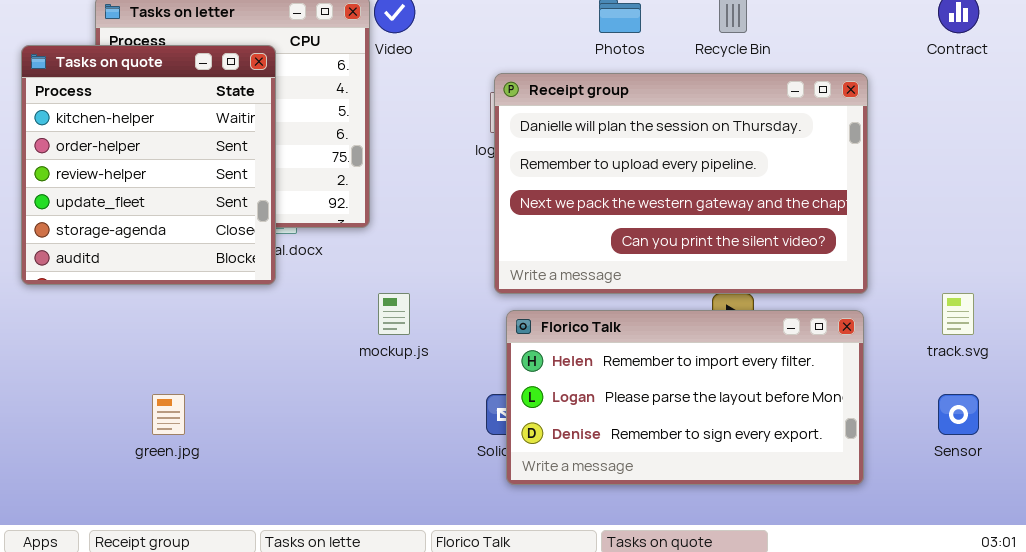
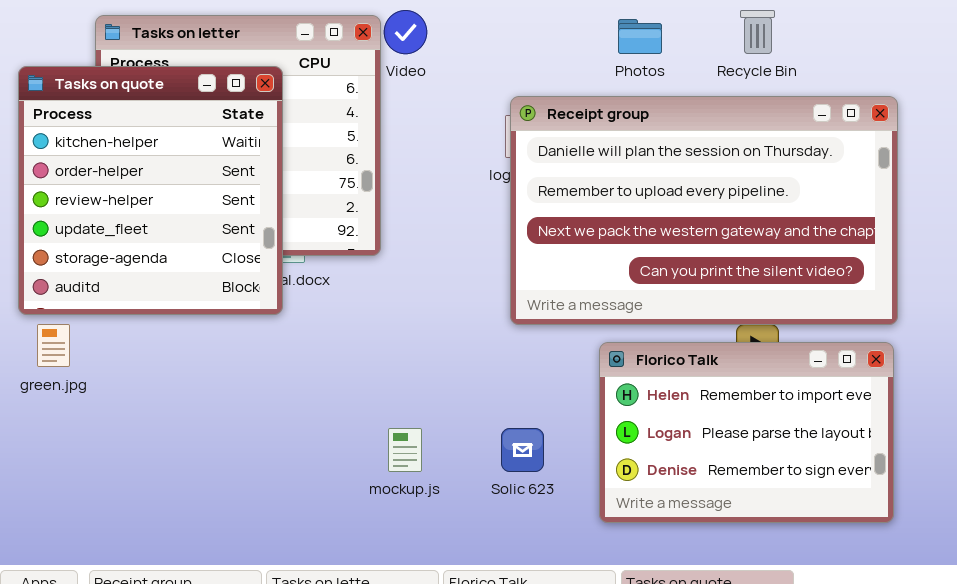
mockup.js: [378,293,410,335] -> [388,428,422,472], moved
Florico Talk: [506,310,864,485] -> [599,342,894,523], resized
green.jpg: [152,394,185,435] -> [37,324,70,367], moved

